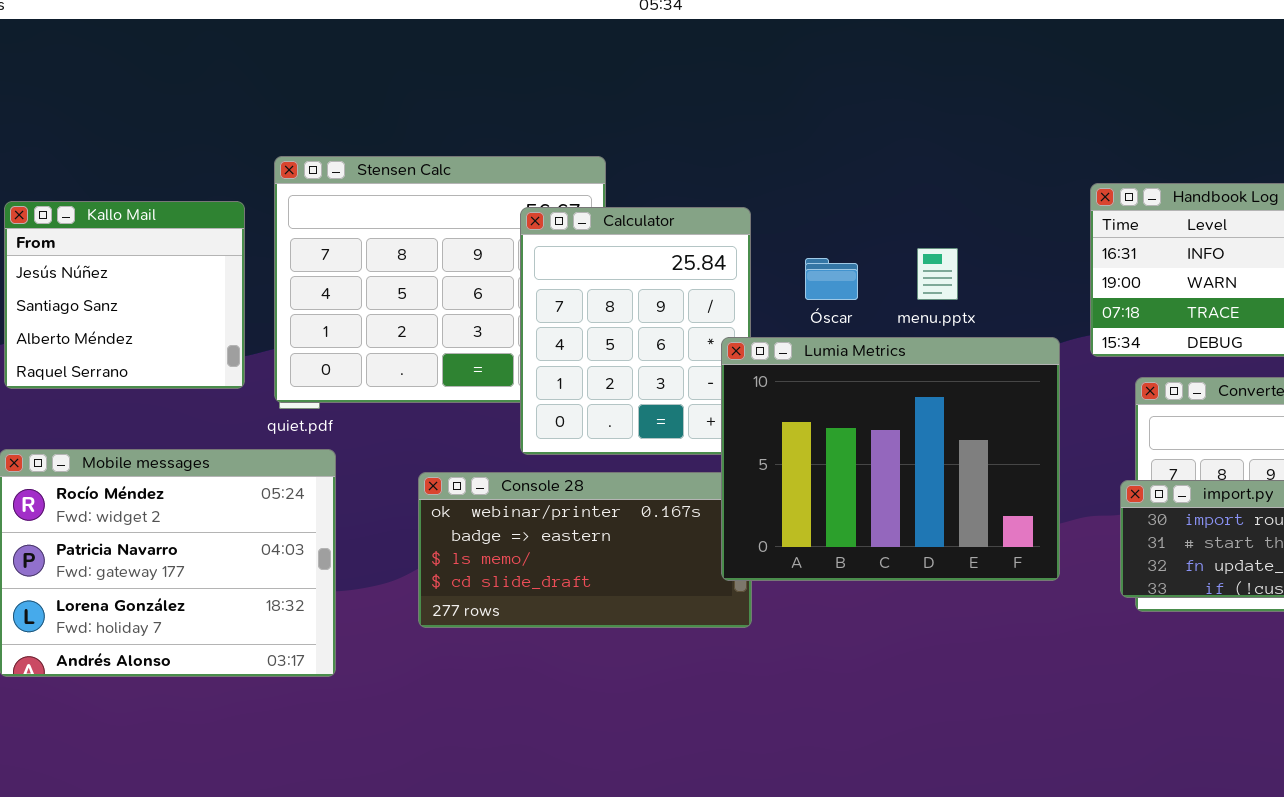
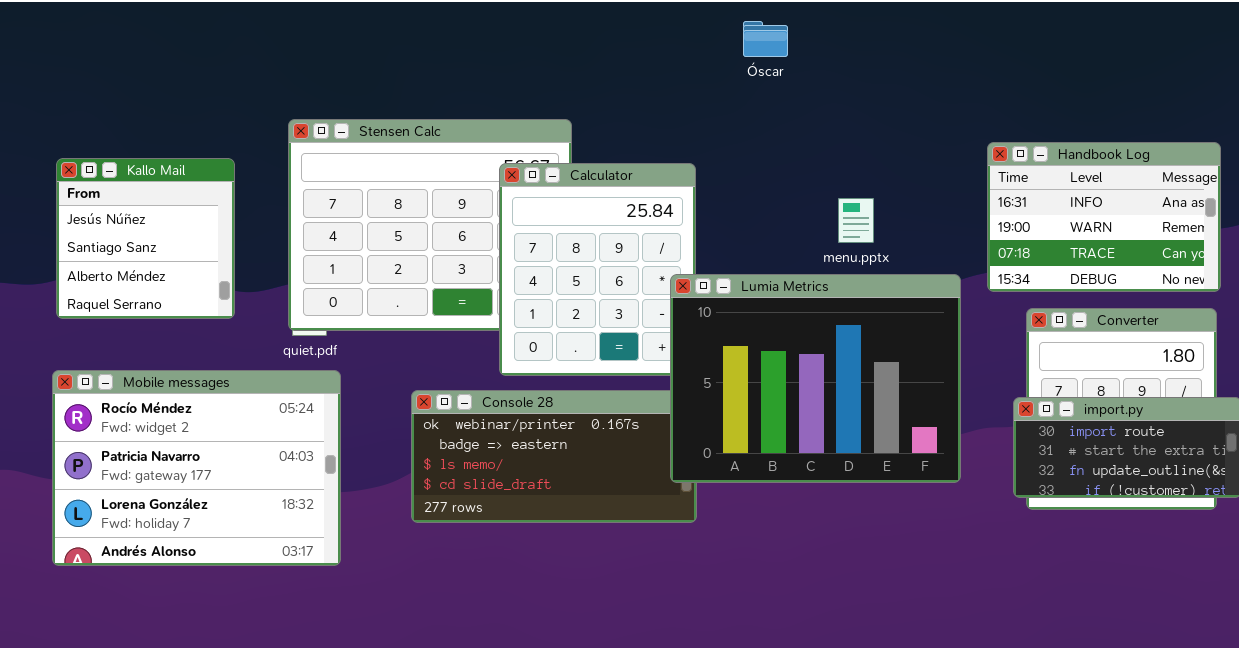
Kallo Mail: [4,201,245,389] -> [56,158,235,319], resized
Óscar: [805,258,858,300] -> [743,21,788,57], moved

